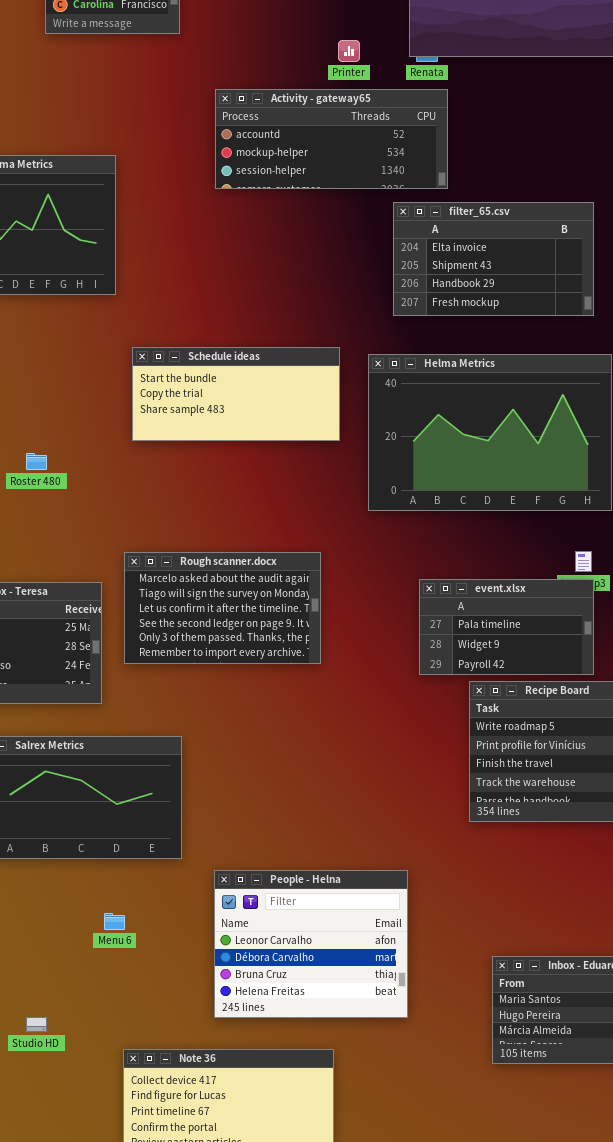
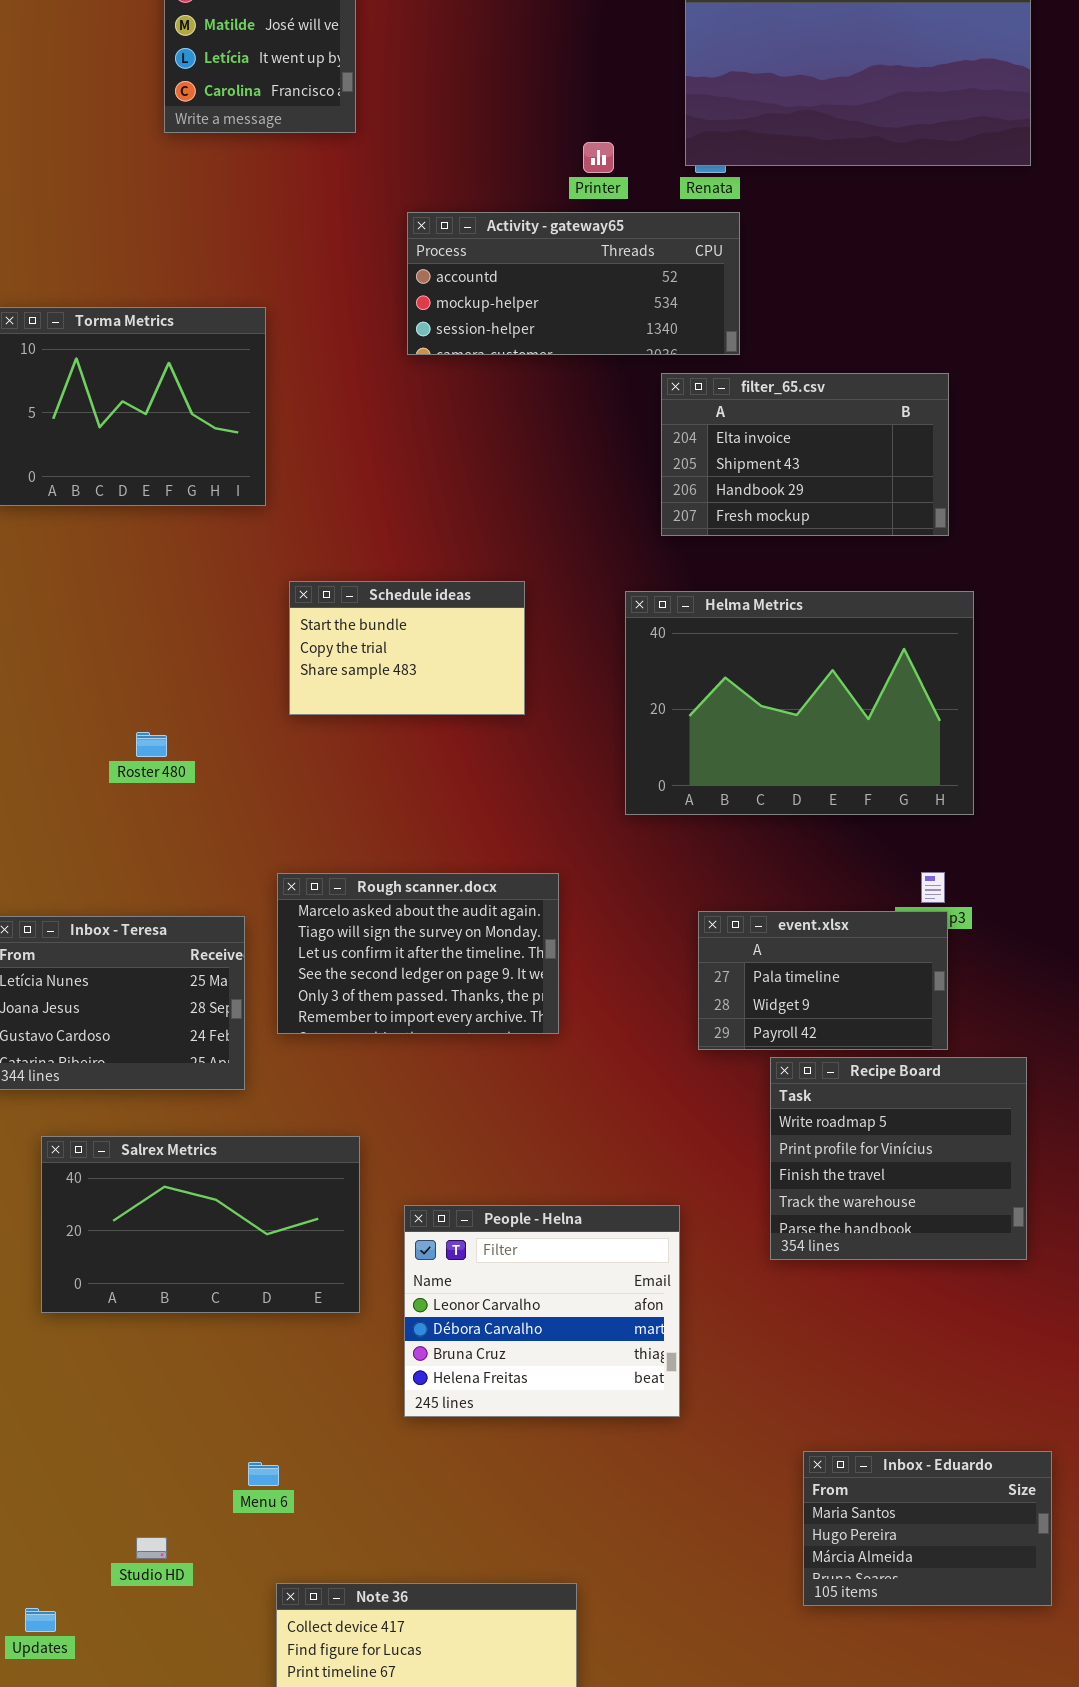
Schedule ideas: [132,347,340,441] -> [289,581,525,715], resized
People - Helna: [214,870,408,1018] -> [404,1205,680,1417], moved
Menu 6: [104,913,125,930] -> [248,1462,279,1486], moved

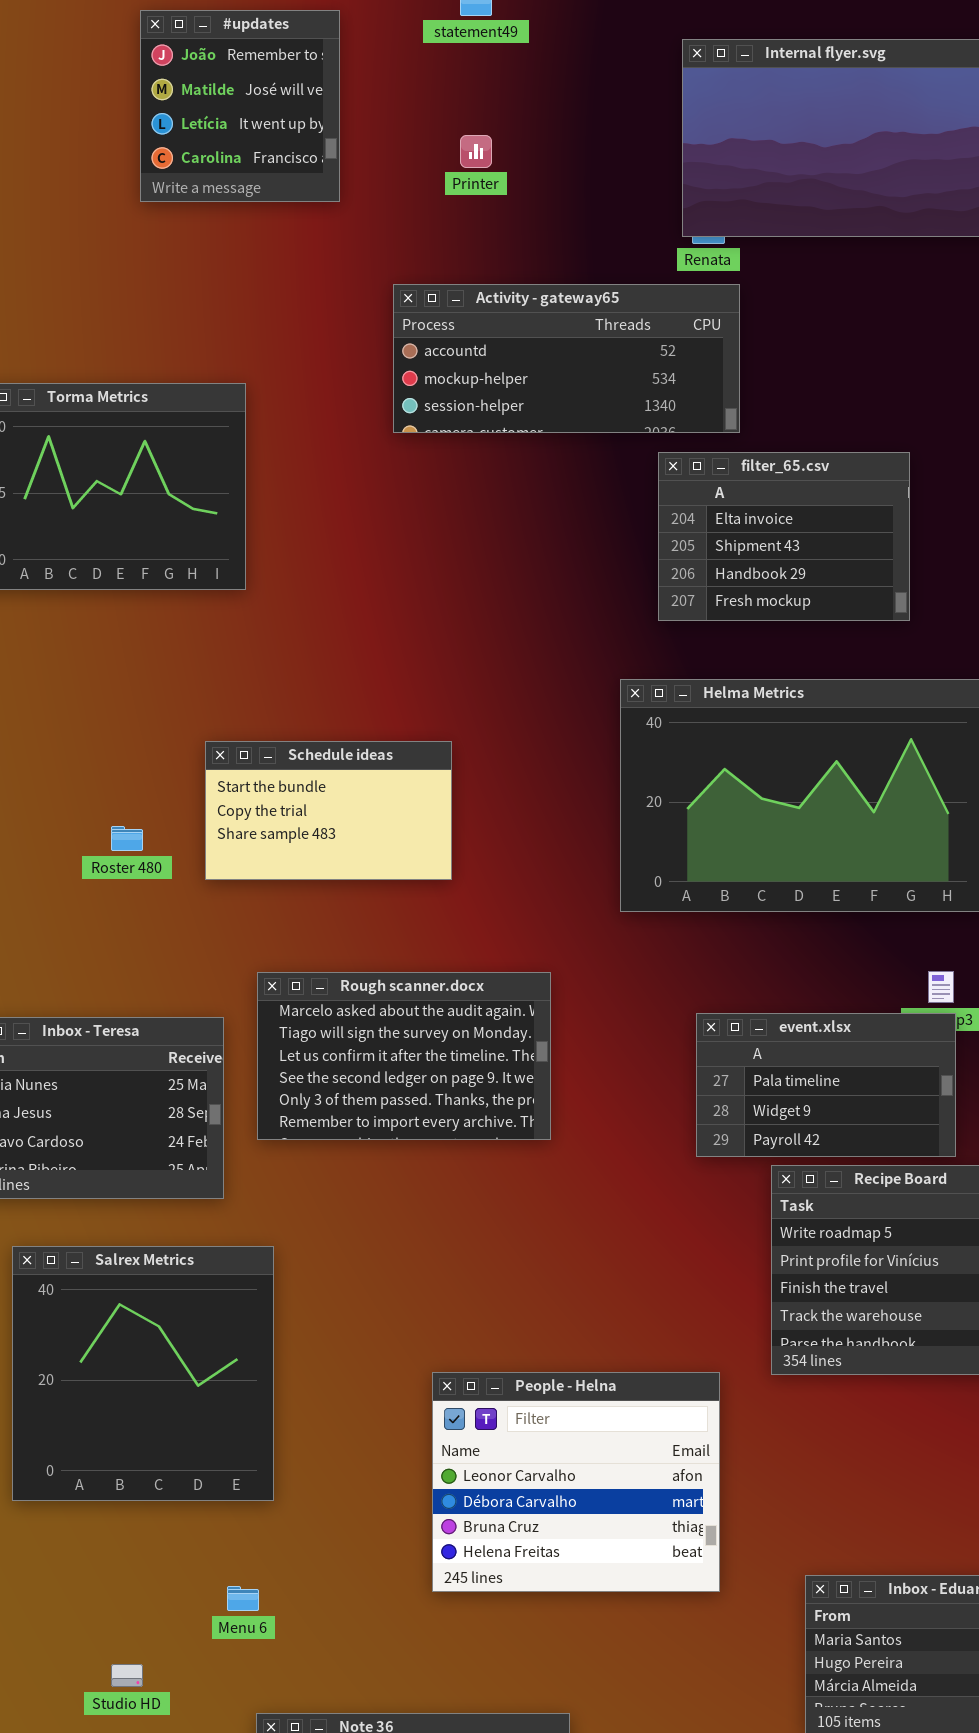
Printer: [583,142,614,173] -> [460,135,492,168], moved
filter_65.csv: [661,373,949,536] -> [658,452,910,621], resized
Schedule ideas: [289,581,525,715] -> [205,741,452,880], moved
Salrex Metrics: [41,1136,360,1313] -> [12,1246,274,1501], resized
People - Helna: [404,1205,680,1417] -> [432,1372,720,1592], moved

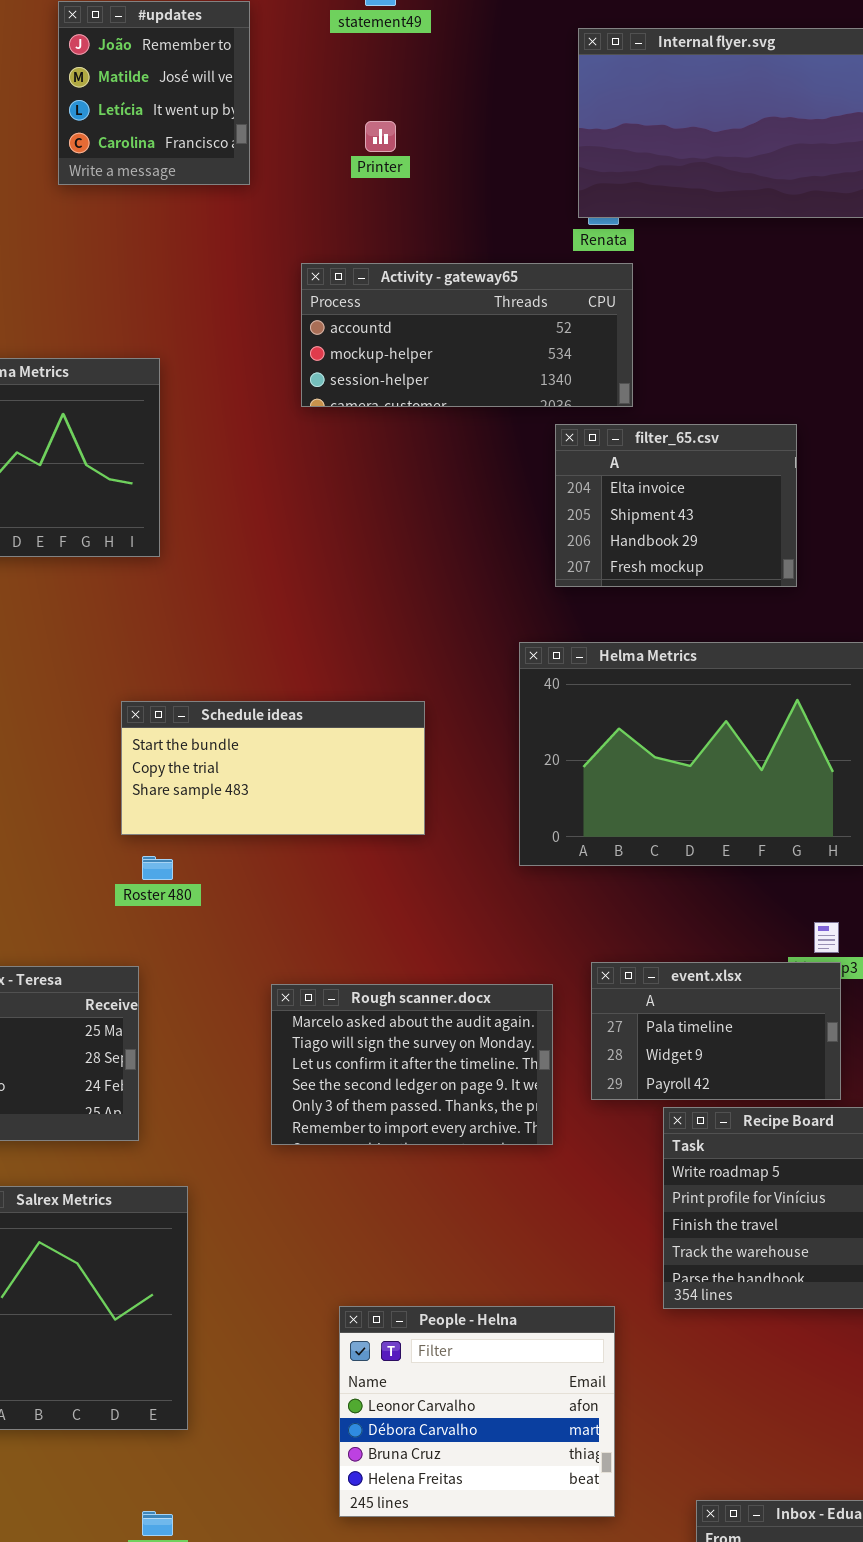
Schedule ideas: [205,741,452,880] -> [121,701,425,835], resized
Roster 480: [111,826,143,851] -> [142,856,173,880], moved
Rough scanner.docx: [257,972,551,1140] -> [271,984,553,1145], moved

